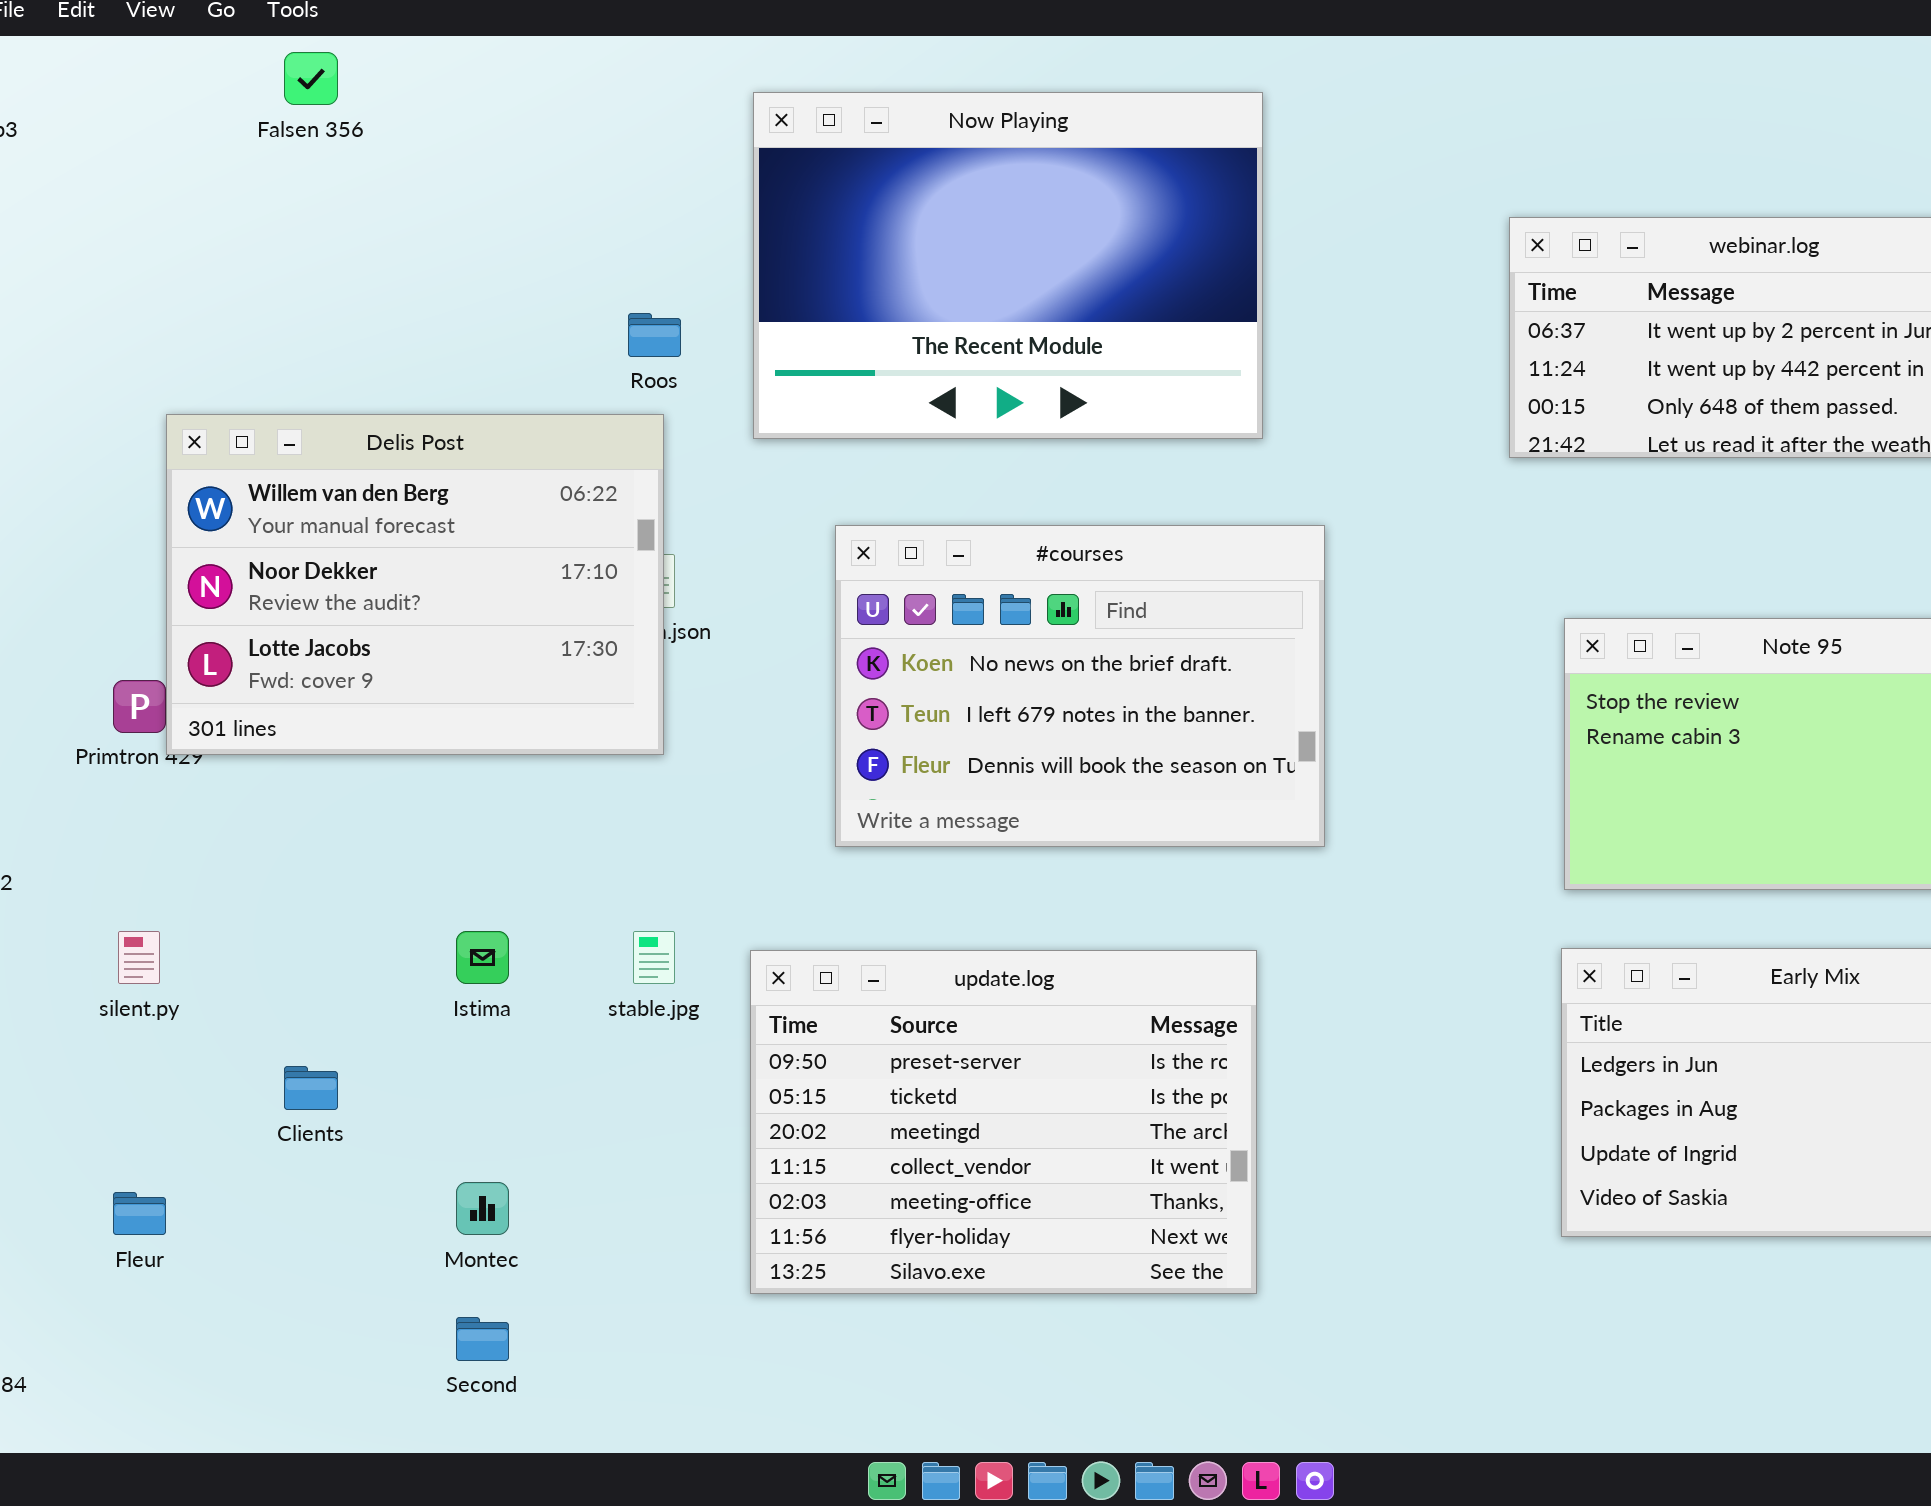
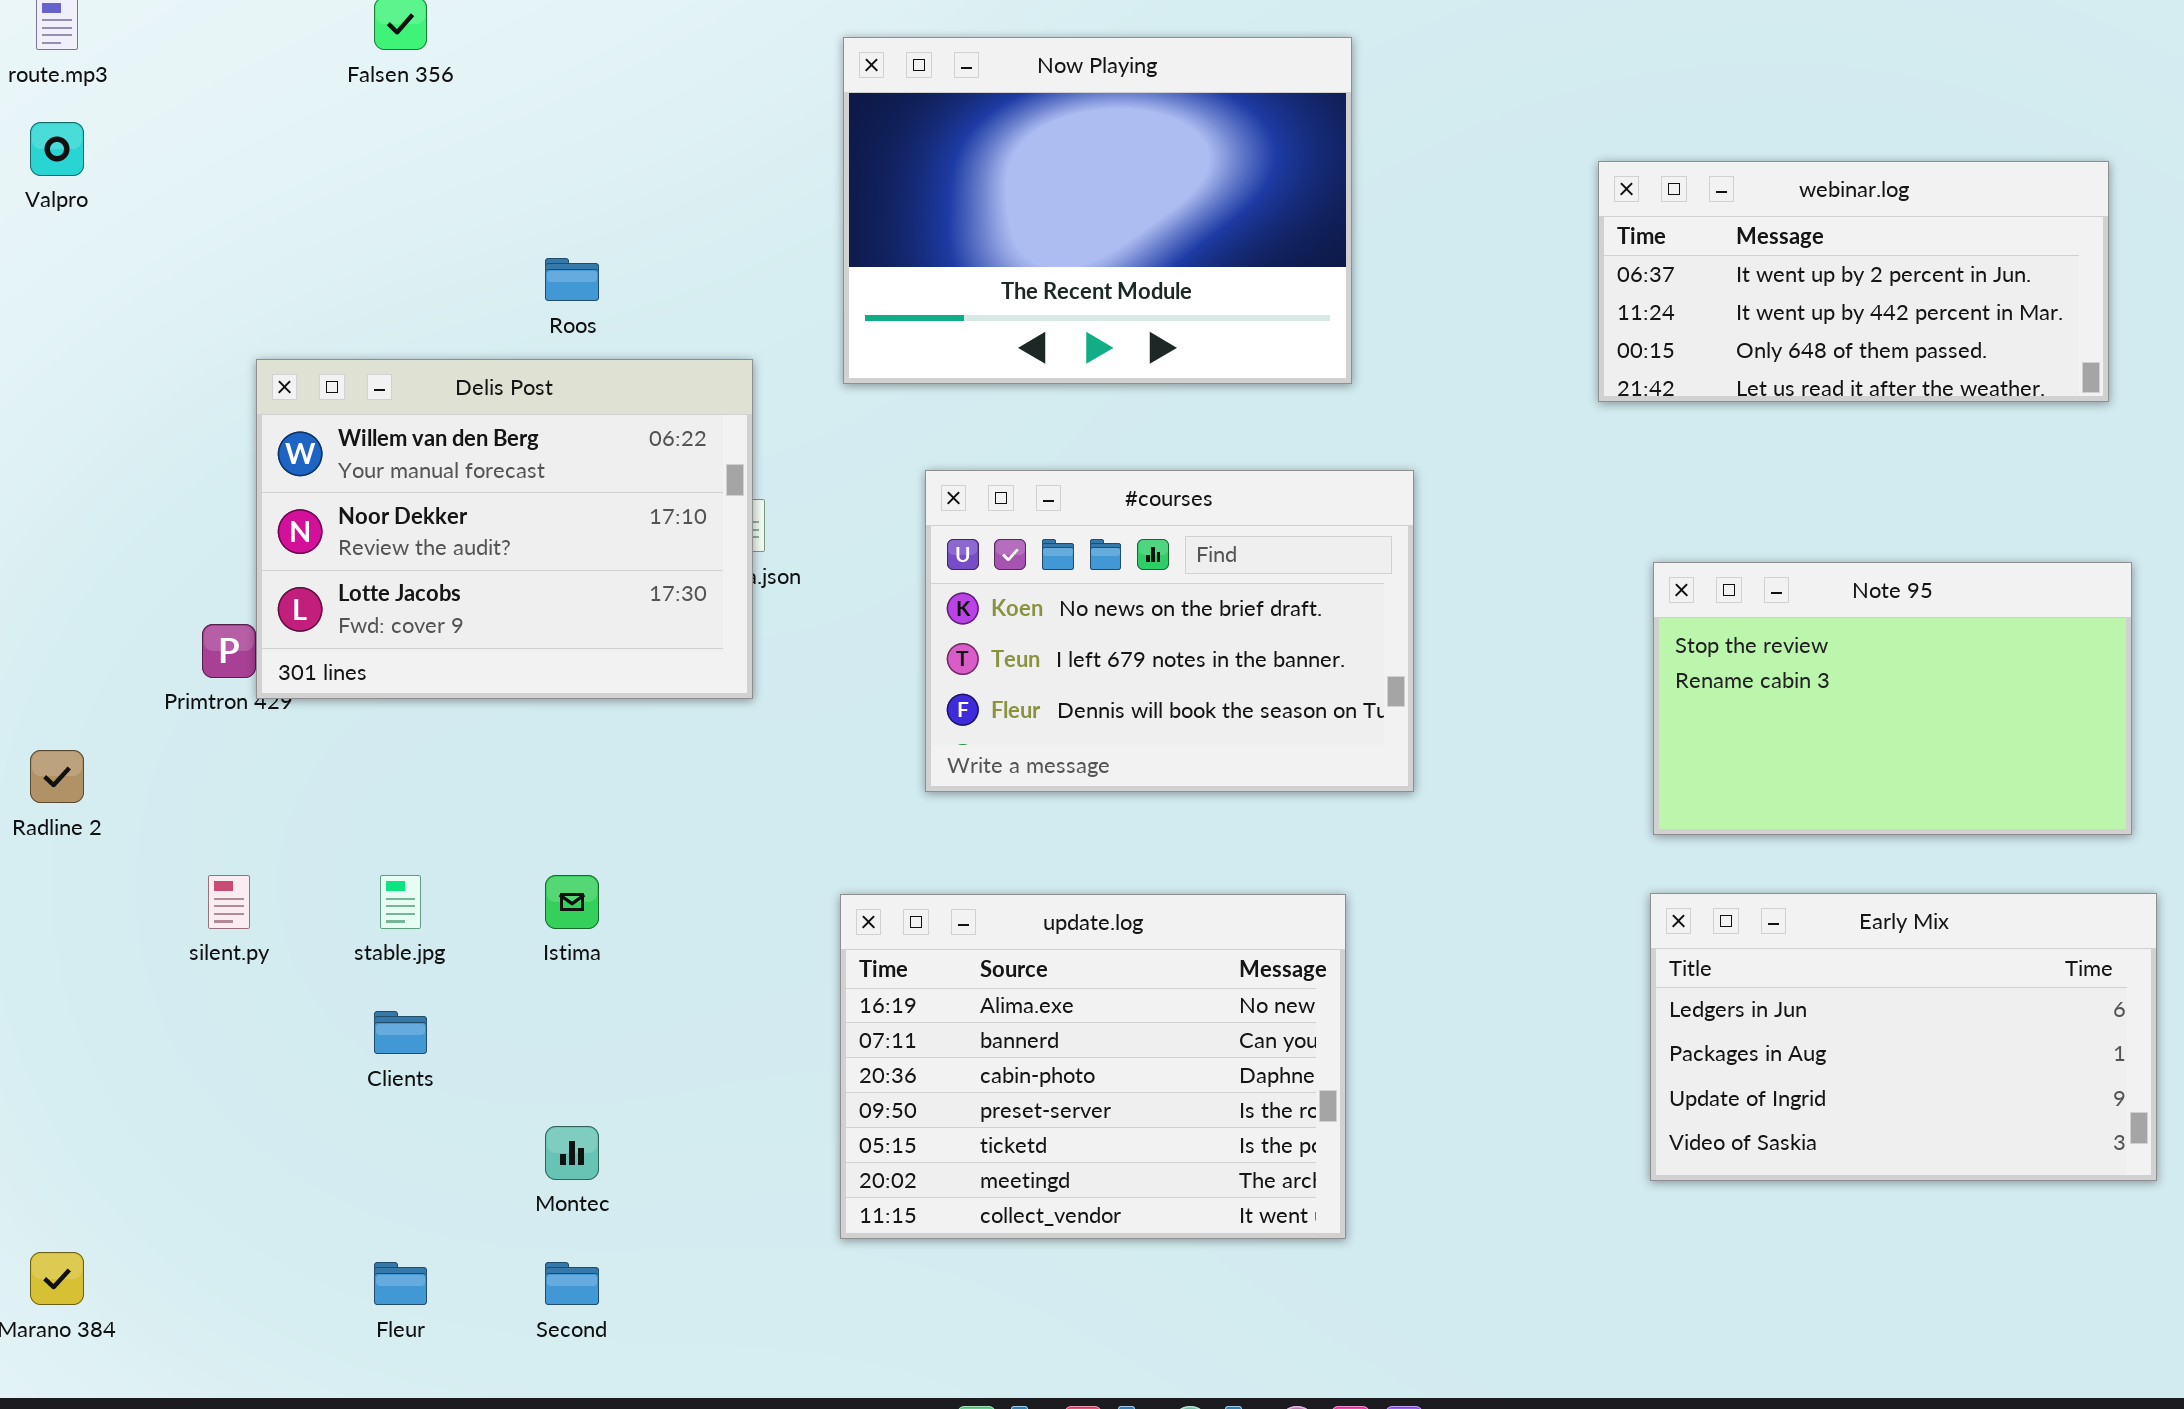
Roos: [628,313,681,357] -> [545,258,599,301], moved
stable.jpg: [633,931,675,984] -> [380,875,421,929], moved
update.log: [750,950,1257,1294] -> [840,894,1346,1239], scrolled up 3 rows
Fleur: [113,1192,166,1235] -> [374,1262,427,1305], moved

